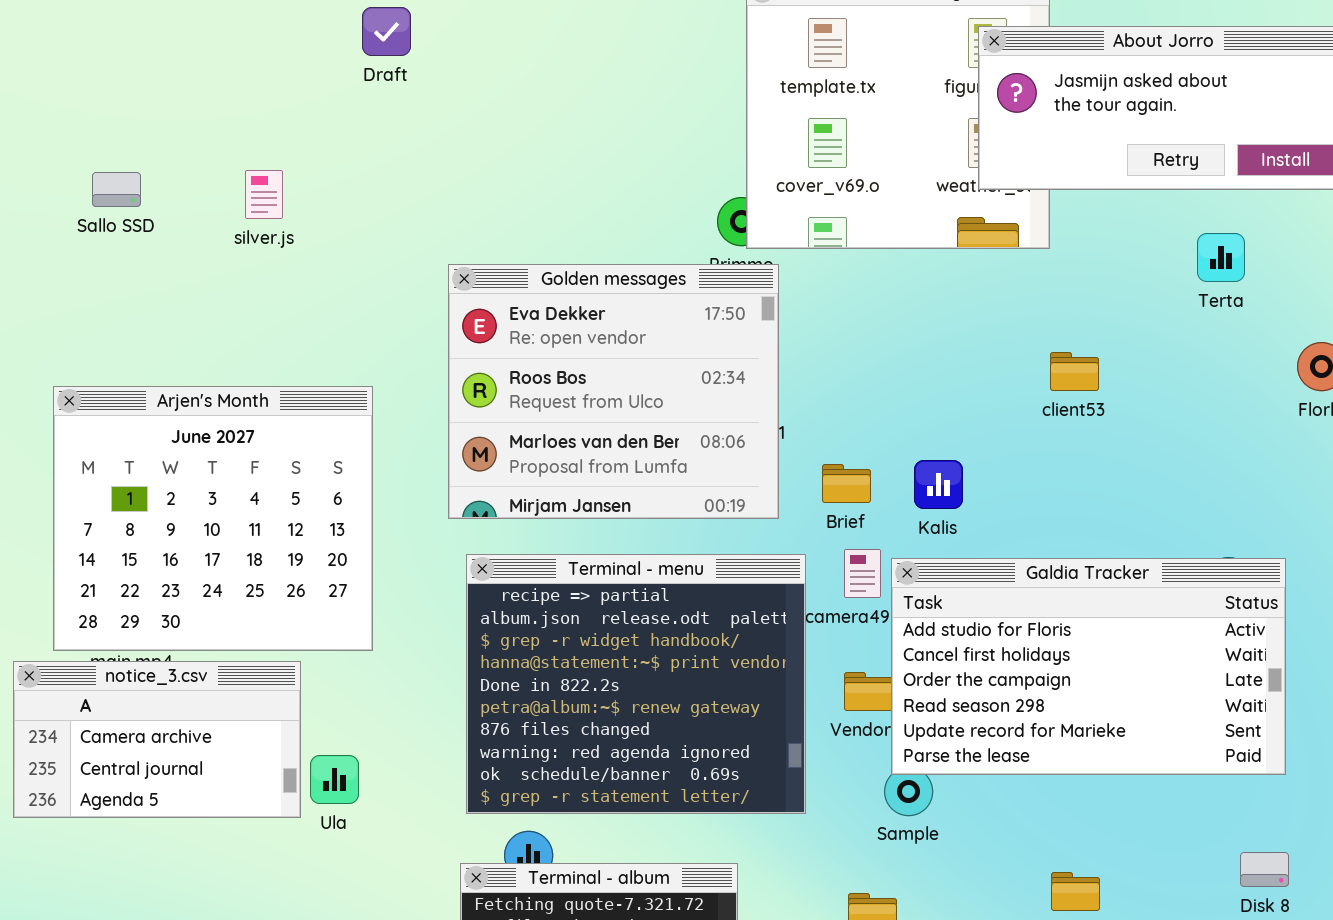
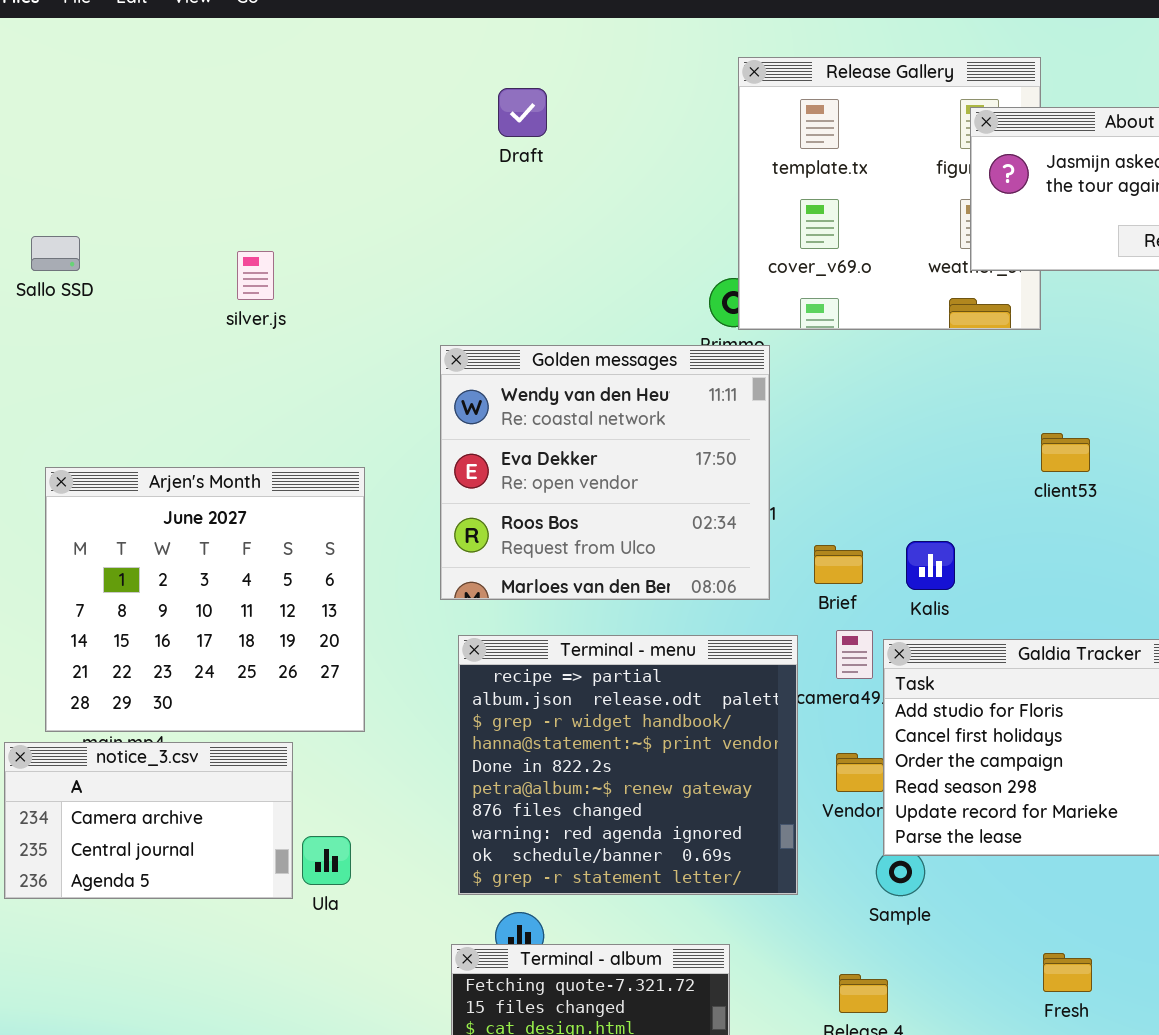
Draft: [362,7,411,56] -> [498,88,547,137], moved
Sallo SSD: [92,172,141,207] -> [31,236,80,271], moved
Golden messages: [448,264,779,519] -> [440,345,770,600], scrolled up 1 row

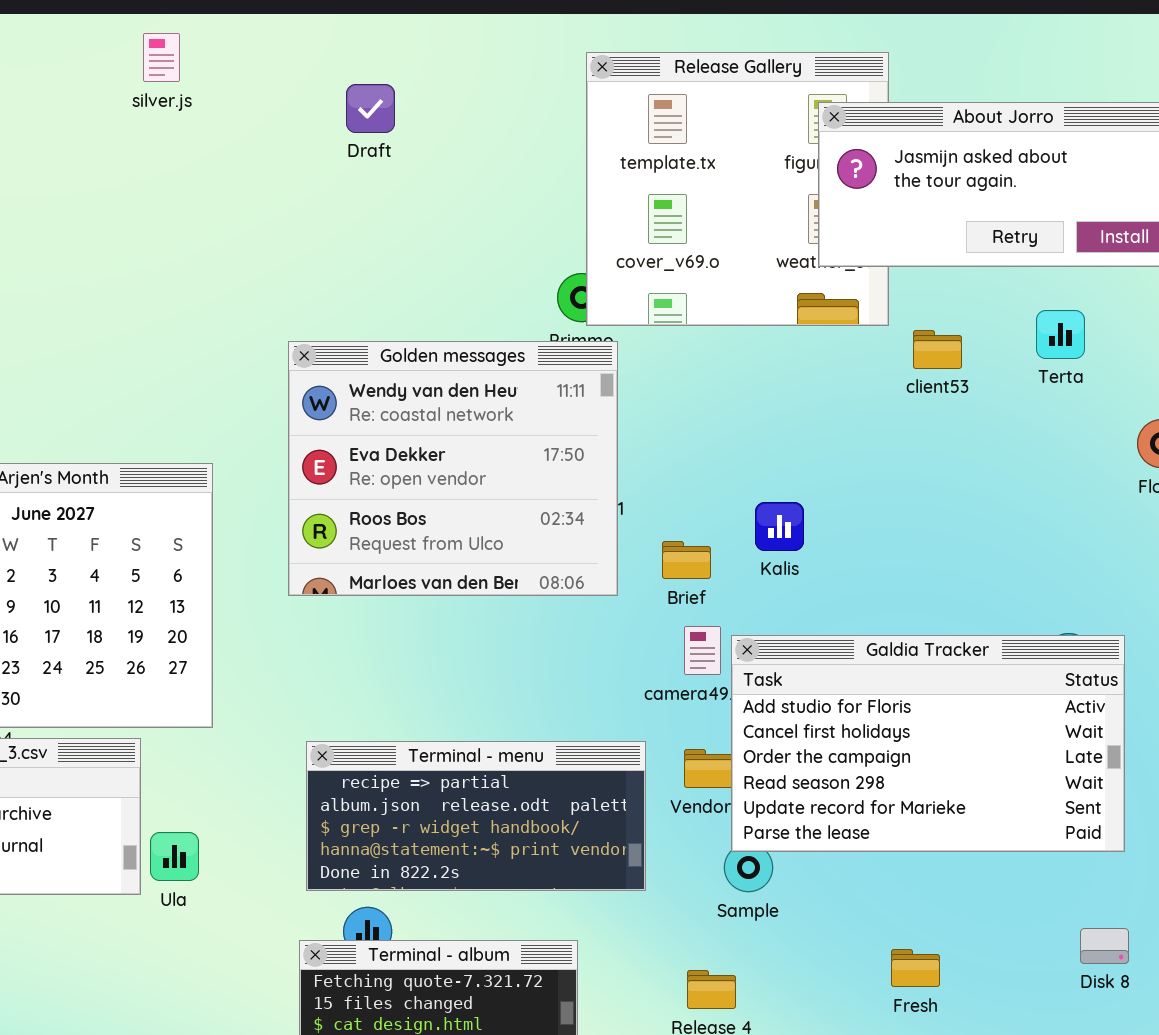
silver.js: [237,251,274,300] -> [143,33,180,82], moved
client53: [1041,433,1090,472] -> [913,330,962,369], moved
Kalis: [906,541,955,590] -> [755,502,804,551], moved
Terminal - menu: [458,635,798,895] -> [306,741,646,891], resized

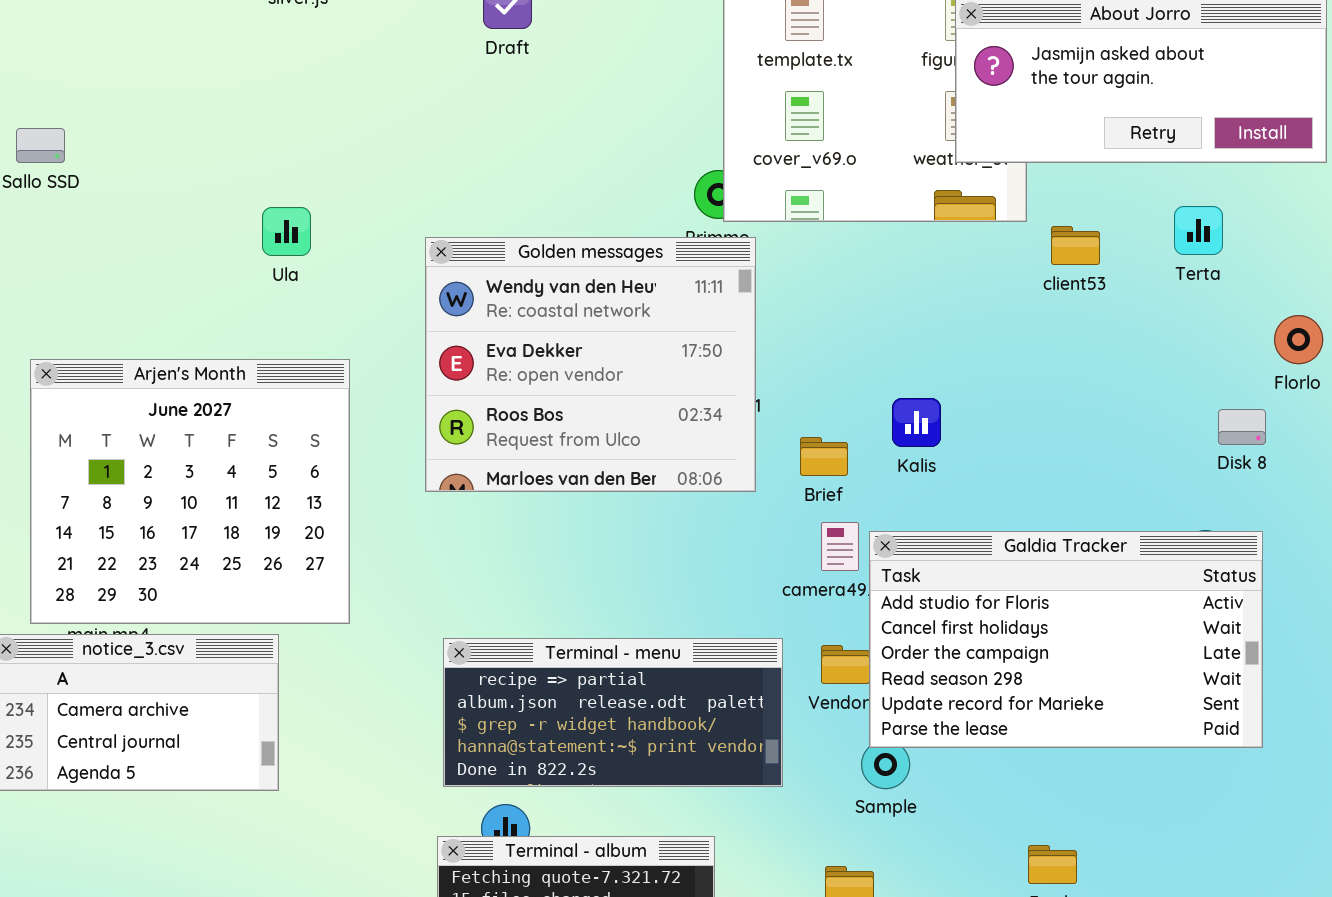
Ula: [150,832,199,881] -> [262,207,311,256], moved
Disk 8: [1080,928,1129,964] -> [1218,409,1266,445], moved

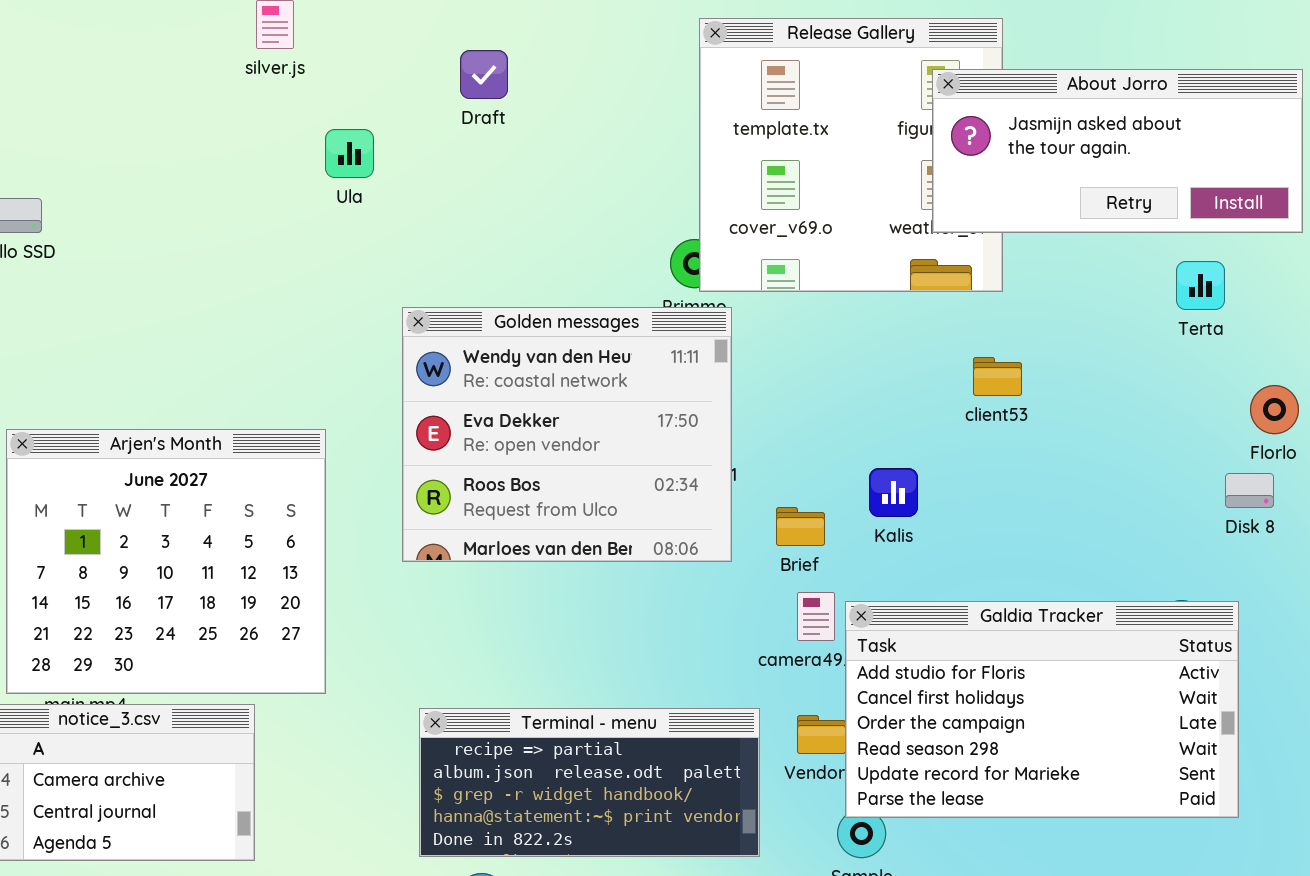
Terta: [1174,206,1223,255] -> [1176,261,1225,310], moved
Ula: [262,207,311,256] -> [325,129,374,178], moved
client53: [1051,226,1100,265] -> [973,357,1022,396], moved
Disk 8: [1218,409,1266,445] -> [1225,473,1274,508], moved

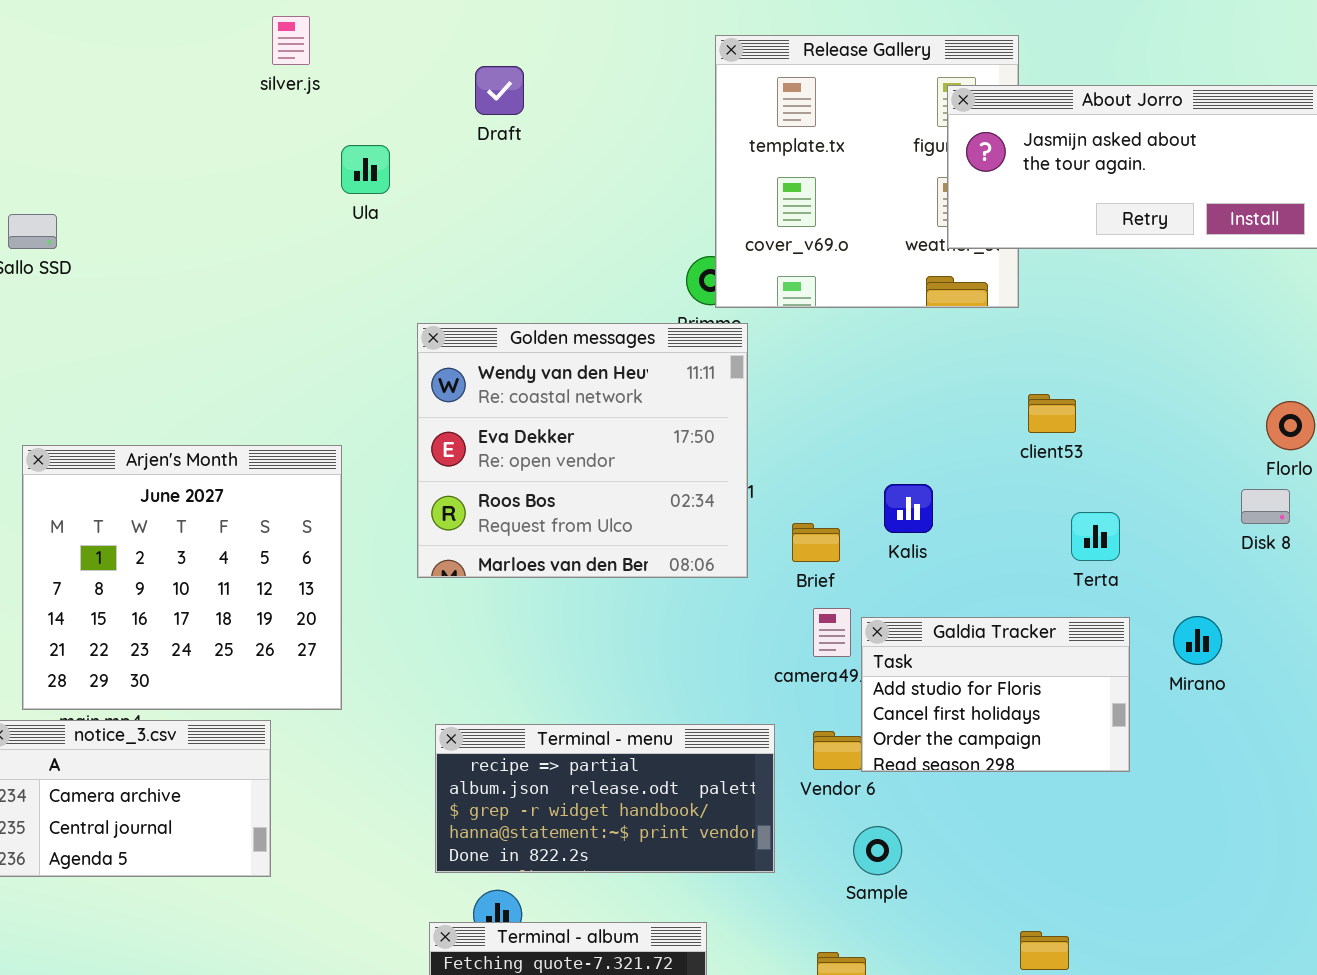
Terta: [1176,261,1225,310] -> [1071,512,1120,561], moved
client53: [973,357,1022,396] -> [1028,394,1076,433], moved
Galdia Tracker: [845,601,1239,818] -> [861,617,1130,772], resized

